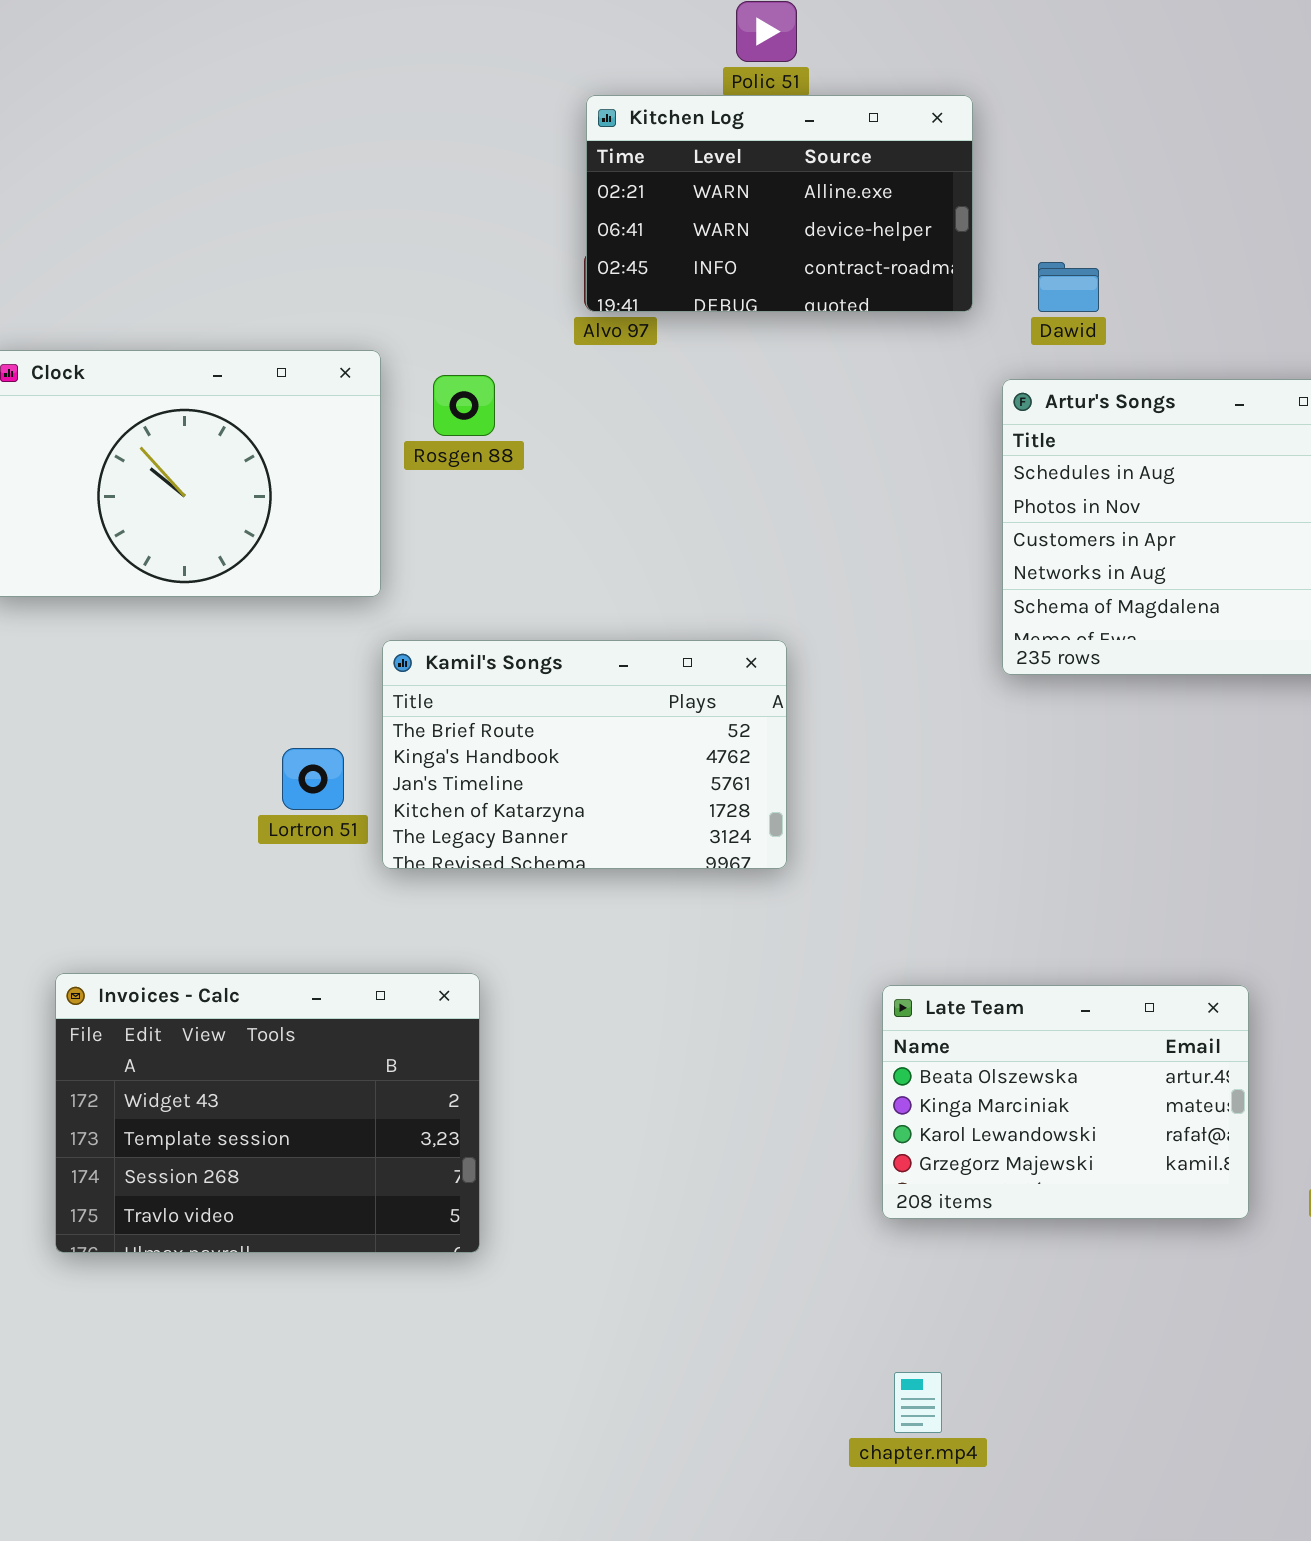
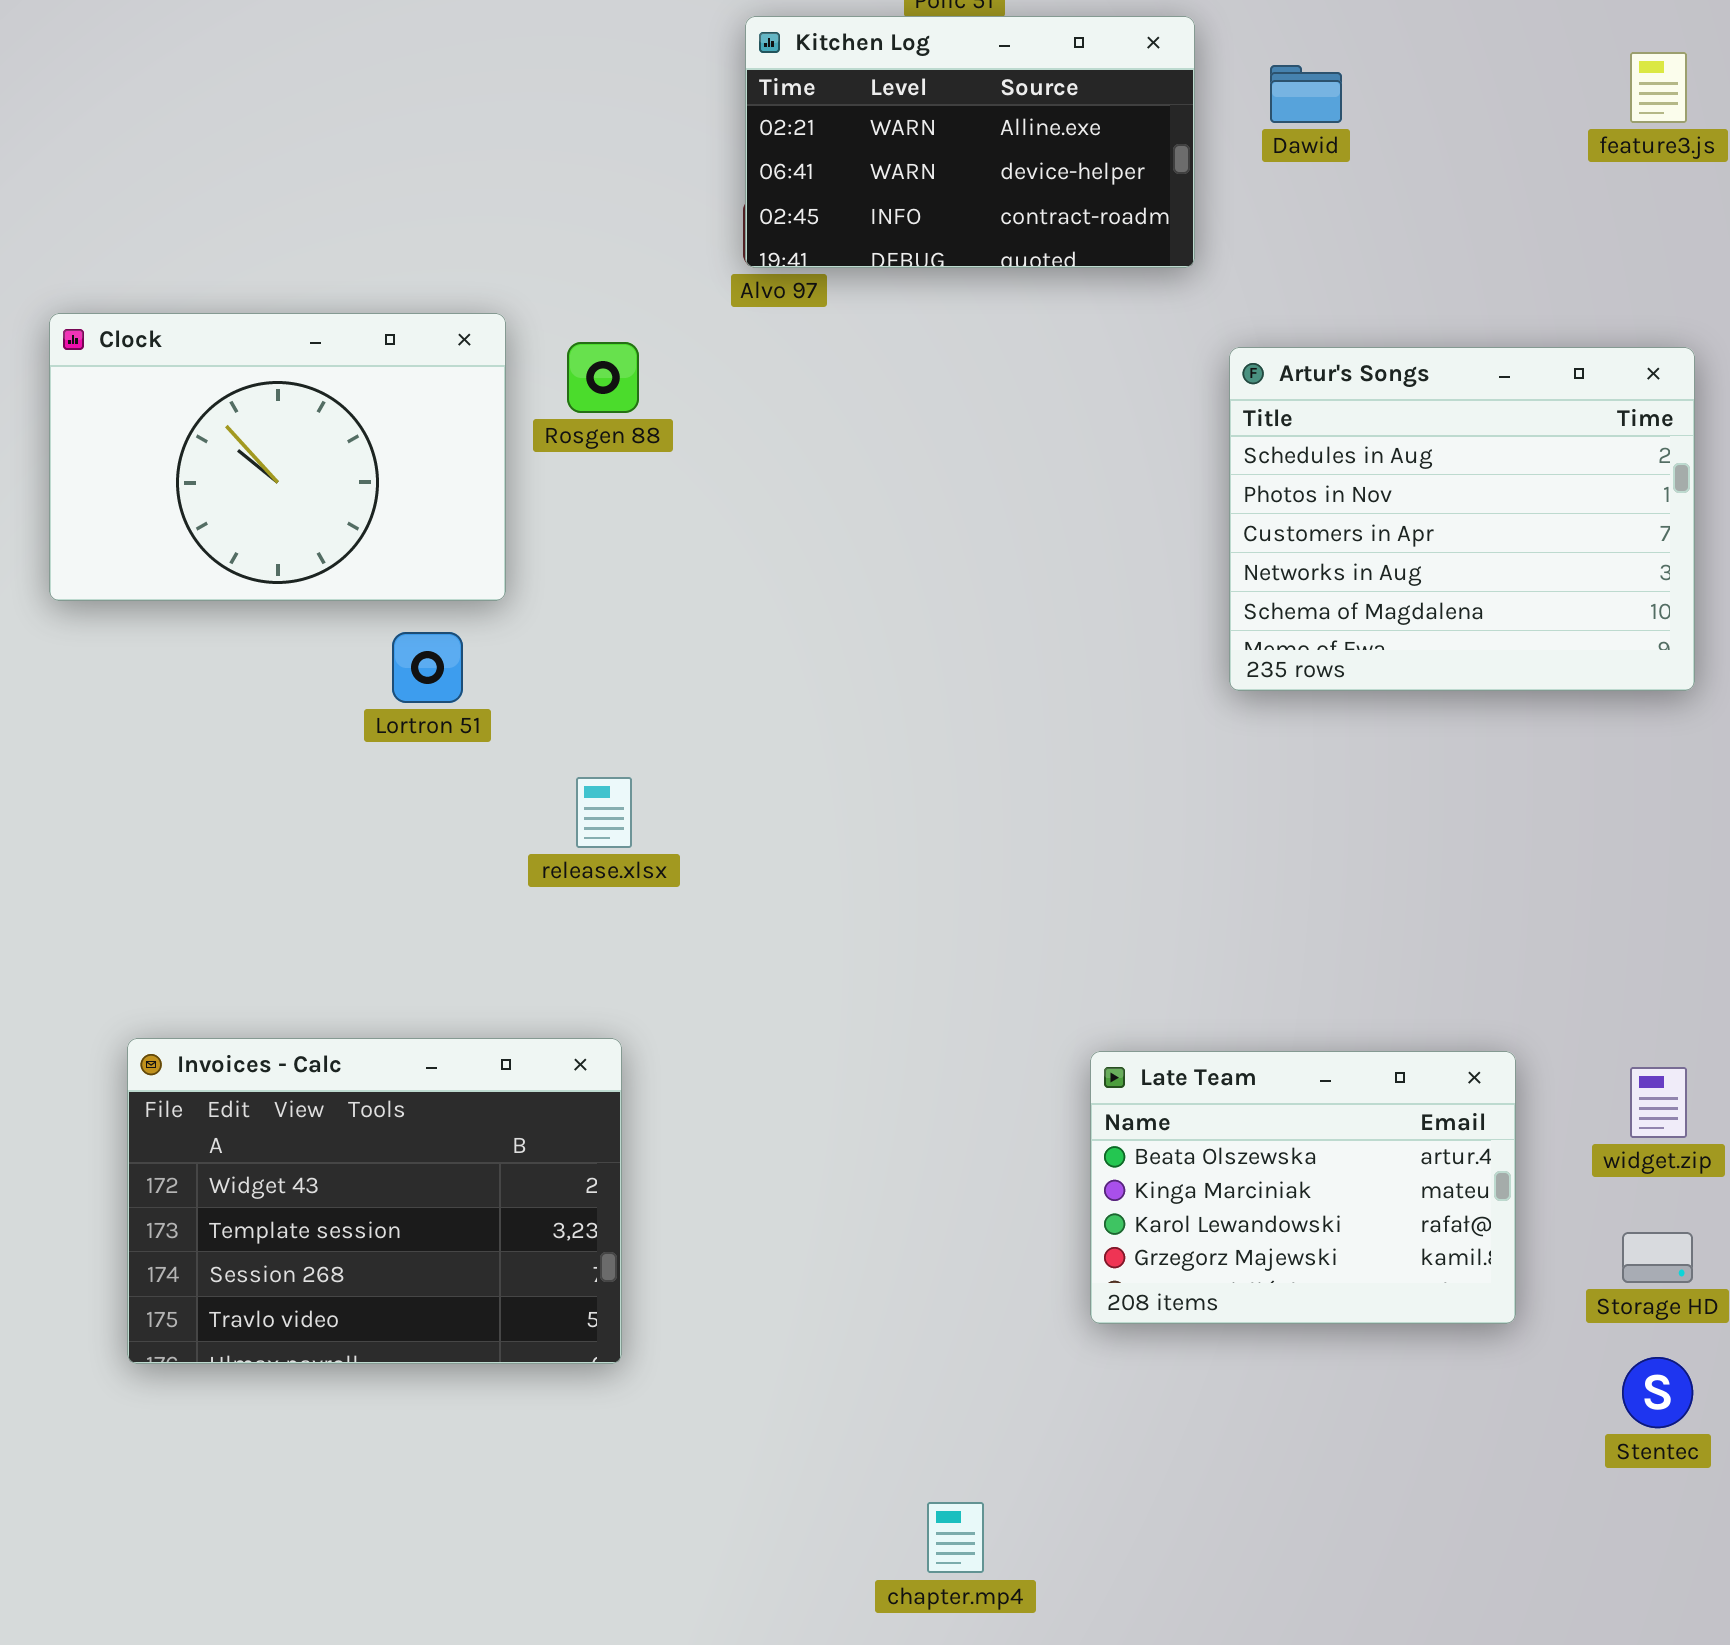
Dawid: [1038,262,1099,312] -> [1270,65,1342,123], moved
Kamil's Songs: [382,640,787,869] -> none, closed
Lortron 51: [282,748,344,810] -> [392,632,463,703], moved
chapter.mp4: [894,1372,942,1433] -> [927,1502,984,1573], moved

